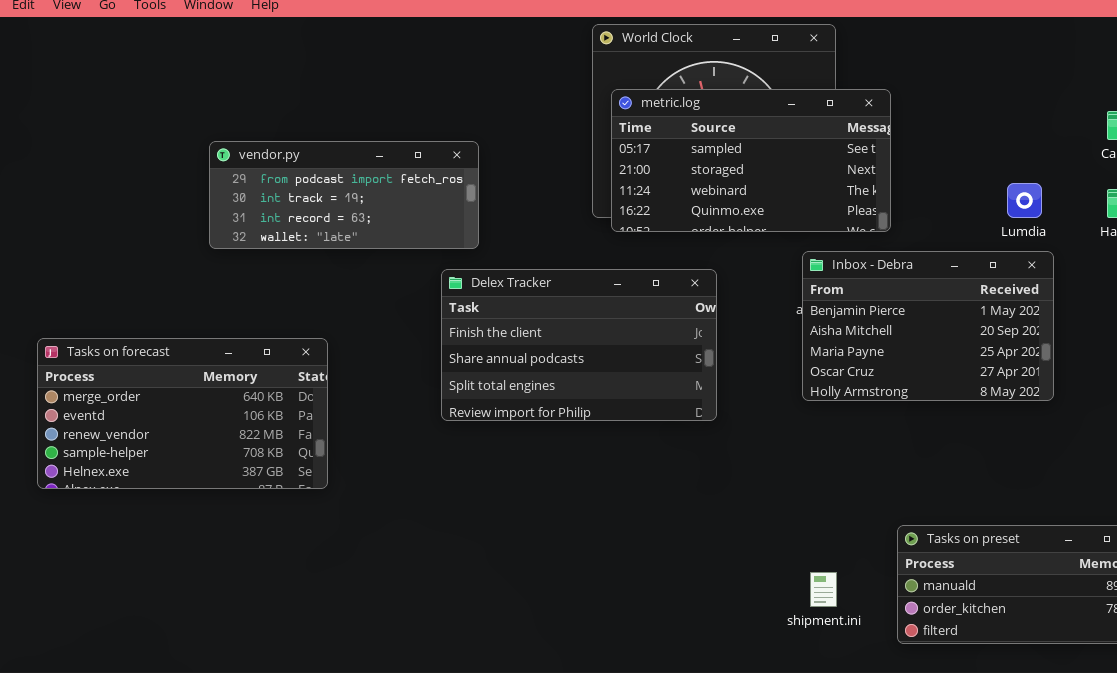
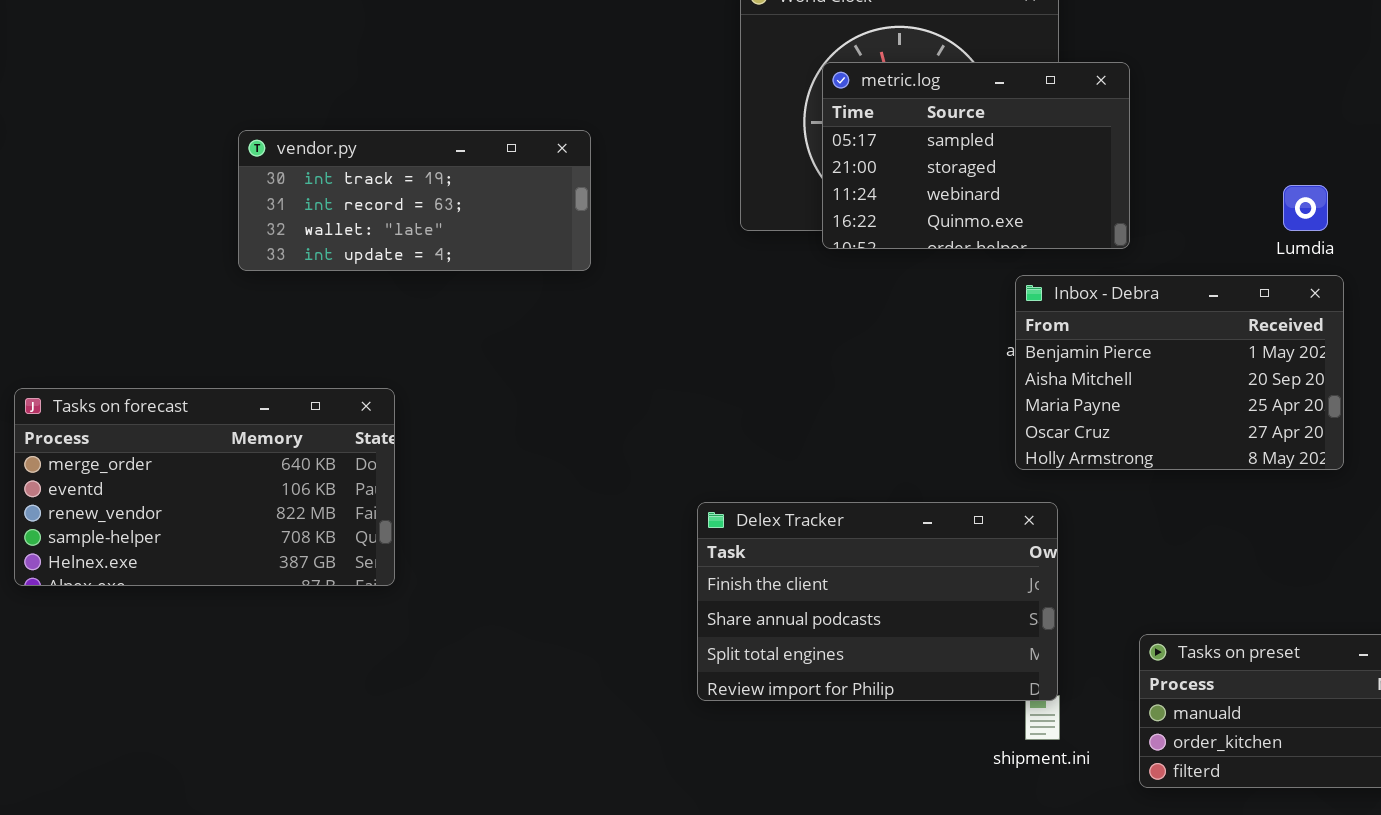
metric.log: [611,89,891,232] -> [822,62,1130,249], resized
vendor.py: [209,141,479,249] -> [238,130,591,271], scrolled down 1 row
Delex Tracker: [441,269,717,421] -> [697,502,1058,701], moved

